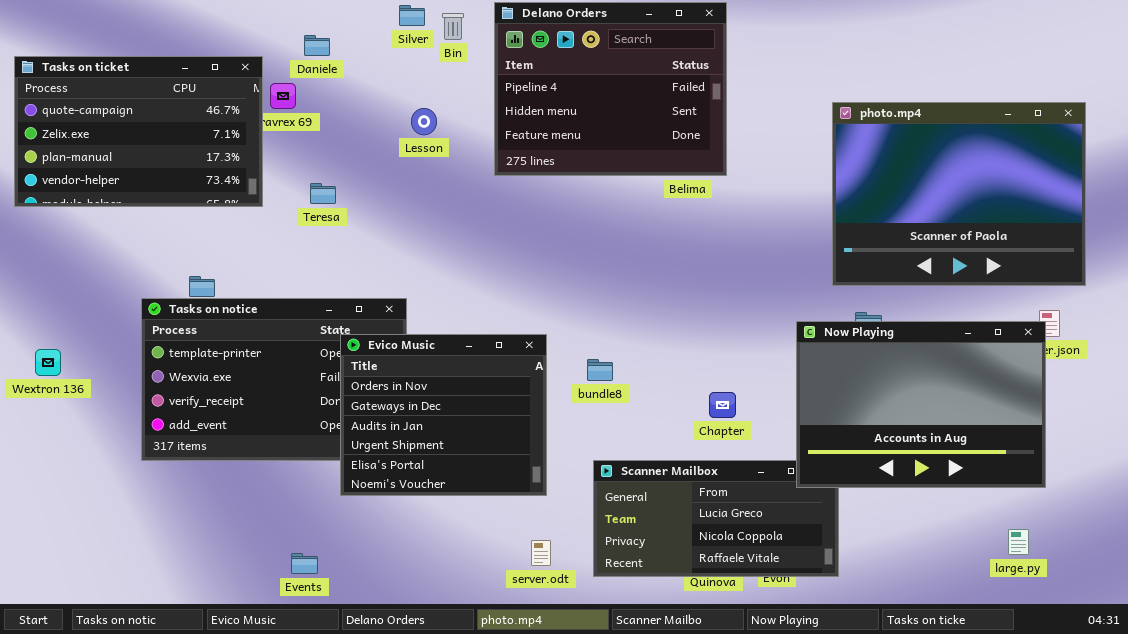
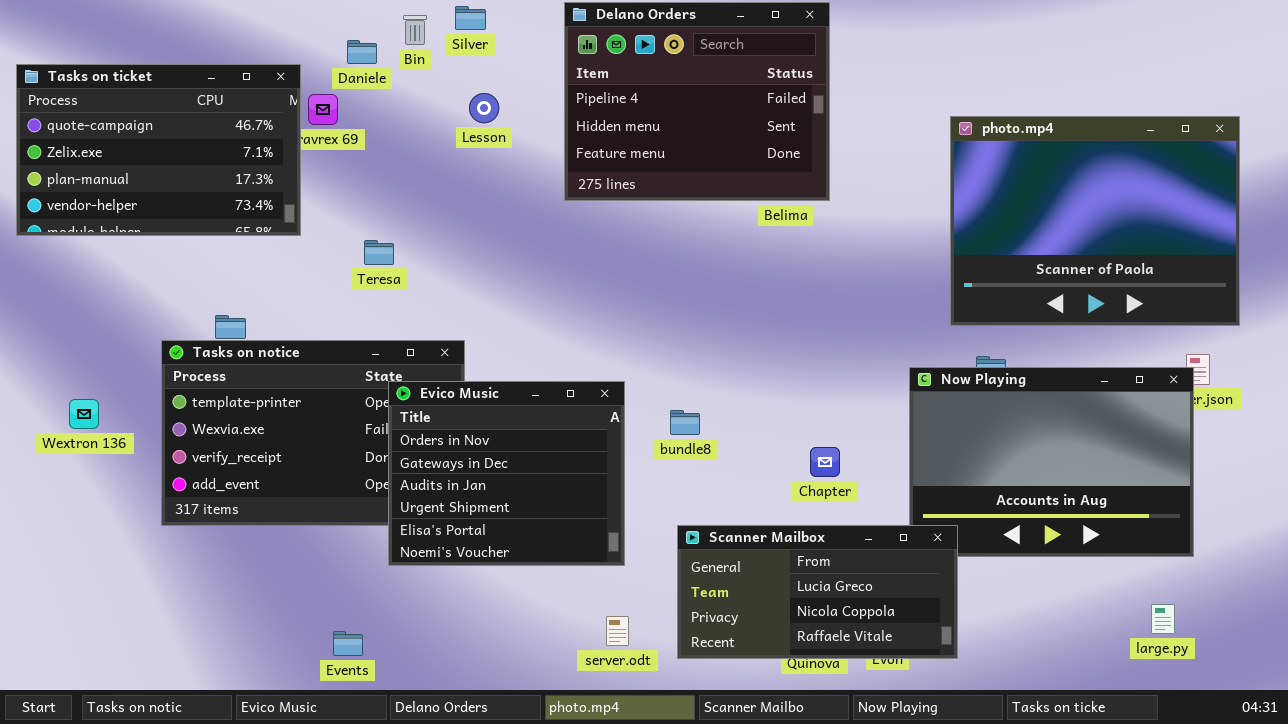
Bin: [442,13,464,40] -> [403,15,427,45], moved
Lesson: [411,108,437,135] -> [469,93,499,123], moved
Teresa: [310,183,336,204] -> [364,240,394,265], moved
Wextron 136: [35,349,61,376] -> [69,399,99,429], moved
Scanner Mailbox: [593,460,839,577] -> [677,525,958,659], raised

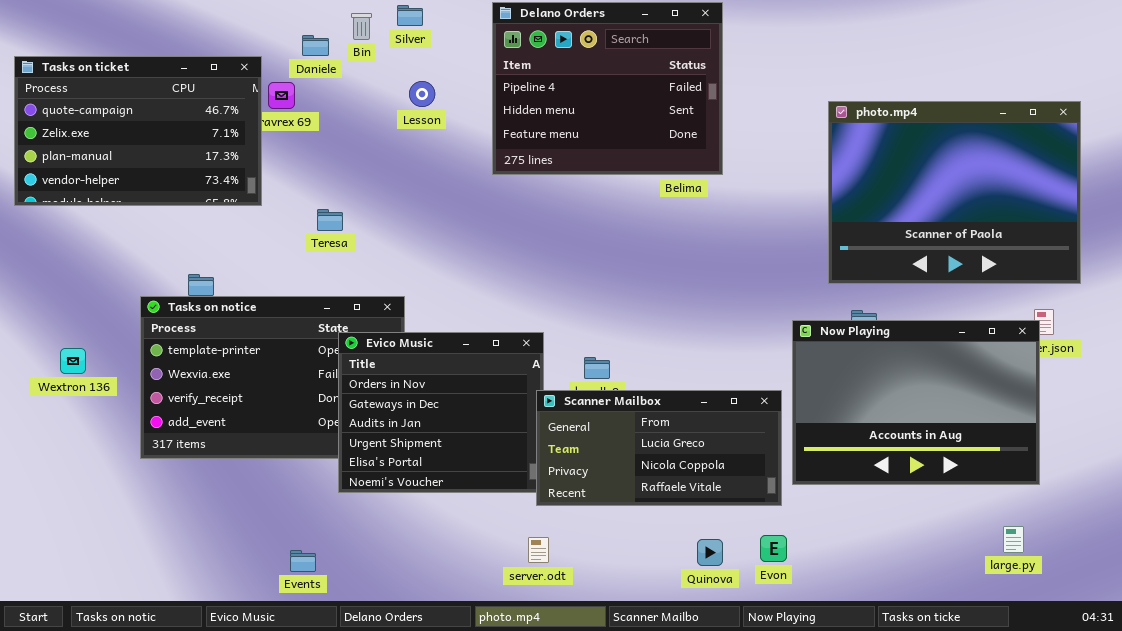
Scanner Mailbox: [677,525,958,659] -> [536,390,782,506], moved

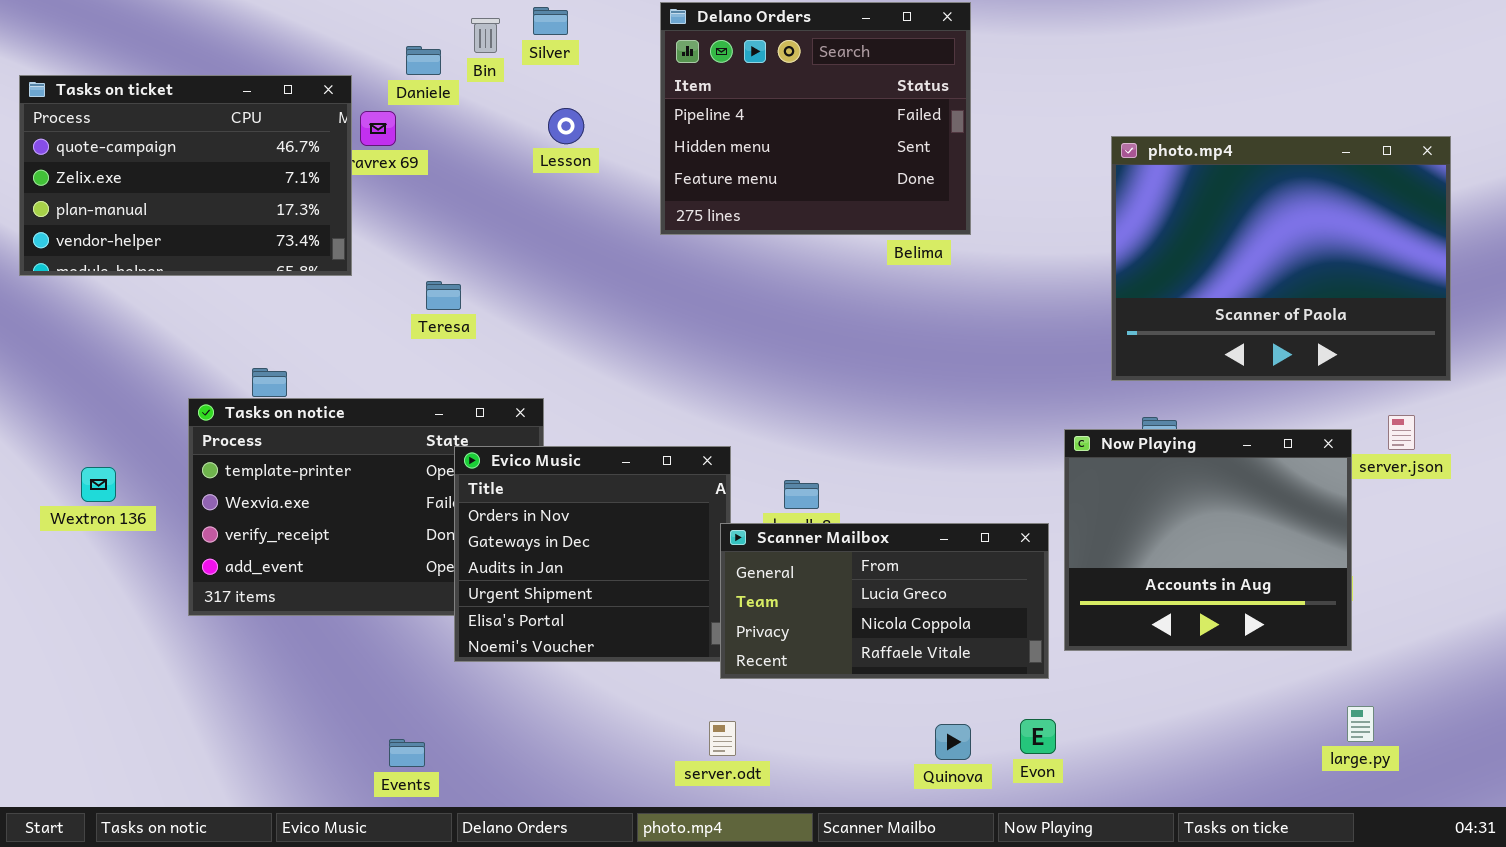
Now Playing: [792,320,1040,485] -> [1064,429,1352,651], resized

